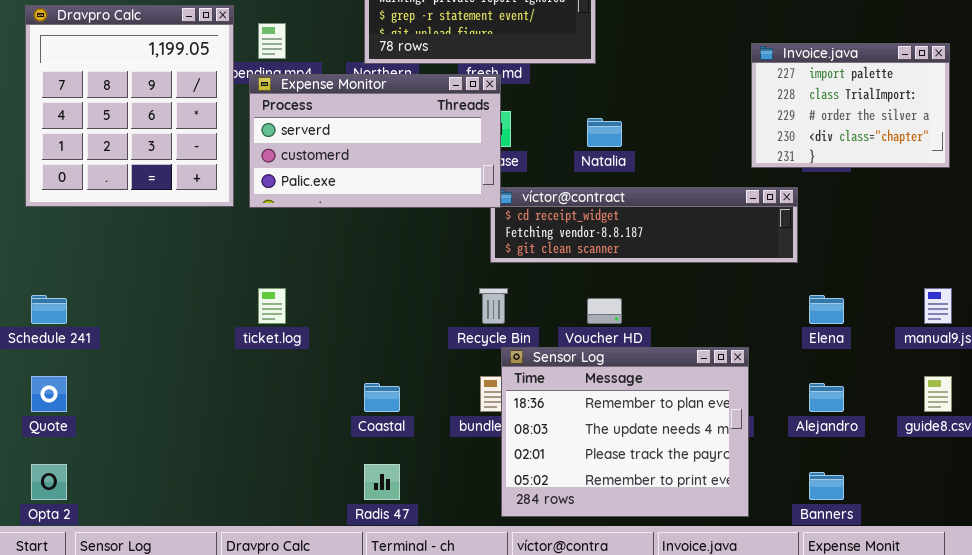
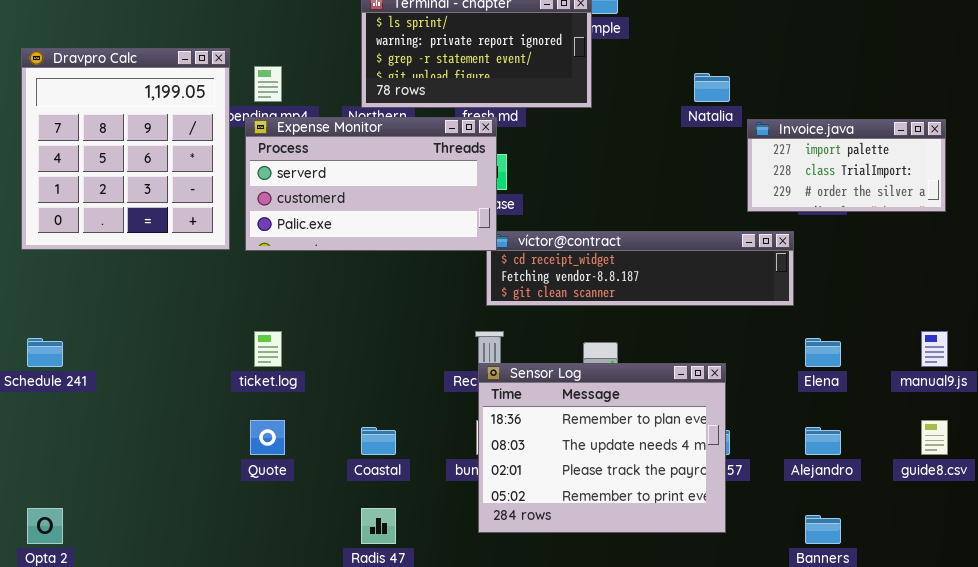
Invoice.java: [751,43,950,168] -> [747,119,946,212], resized
Natalia: [587,118,622,147] -> [694,73,730,102], moved
Sensor Log: [501,347,749,517] -> [478,363,726,533], moved
Quote: [31,376,67,412] -> [250,420,285,455], moved

